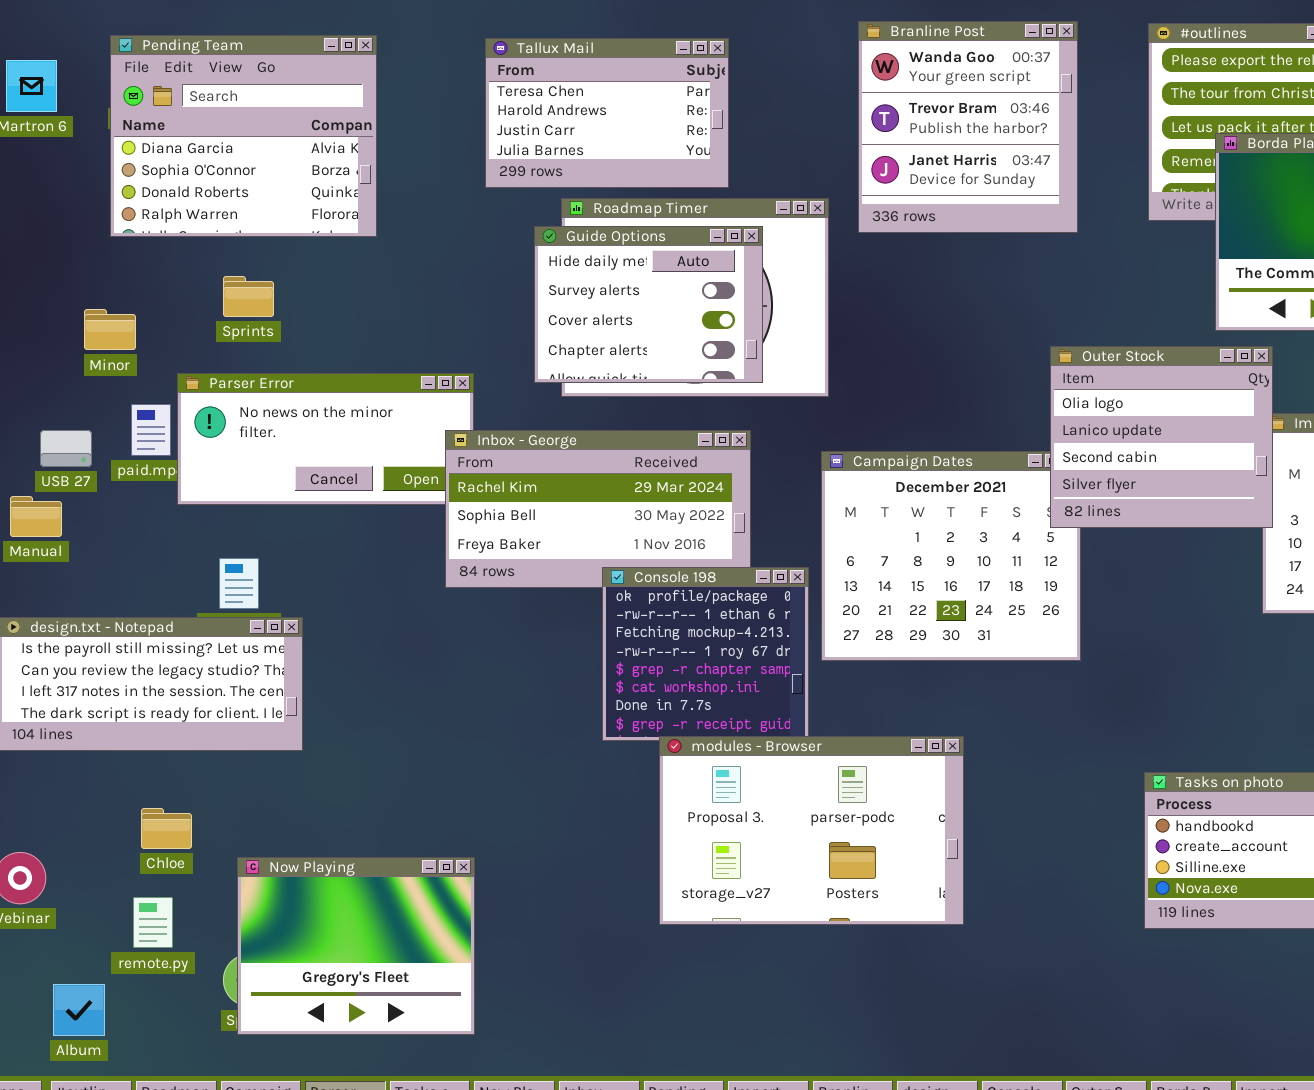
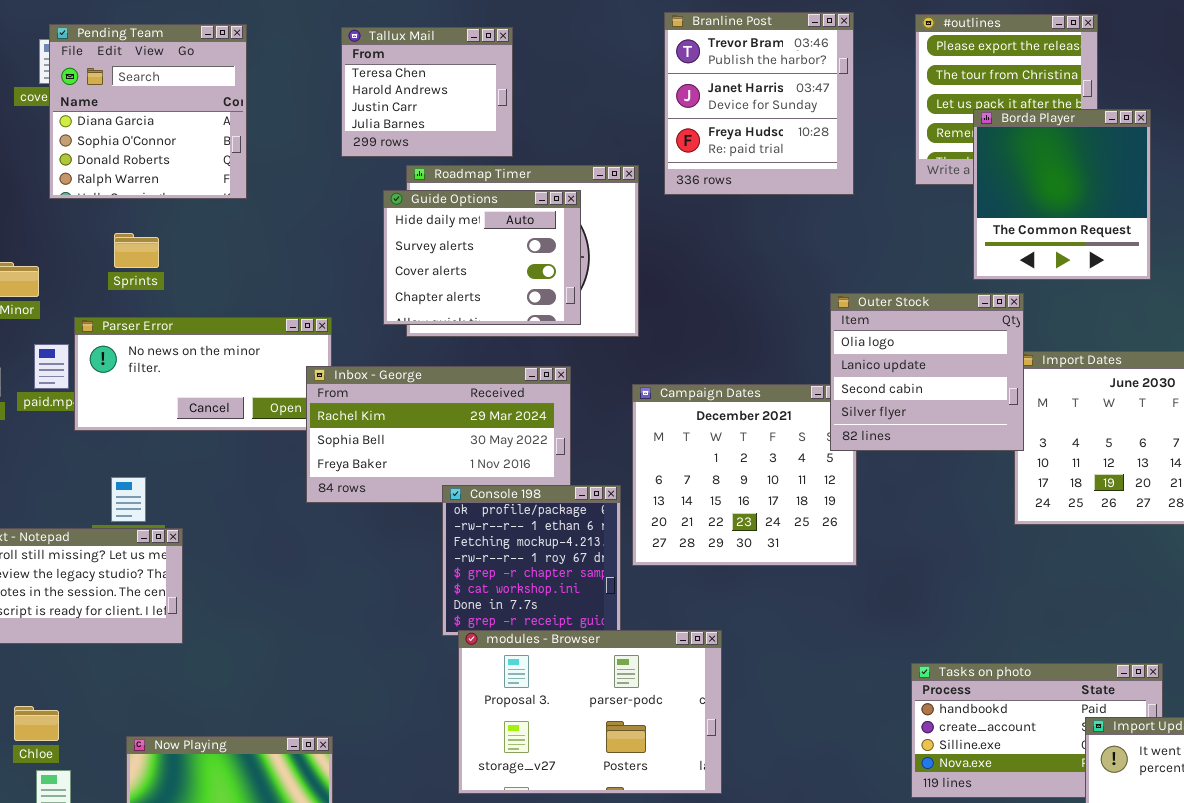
Branline Post: [858,21,1078,233] -> [664,12,854,195], scrolled down 1 row
Pending Team: [110,35,377,237] -> [49,24,247,199], resized
Tallux Mail: [485,38,729,188] -> [341,27,513,157], resized
modules - Browser: [659,736,964,925] -> [458,630,722,794], moved
Chloe: [141,808,192,849] -> [14,706,59,741], moved

